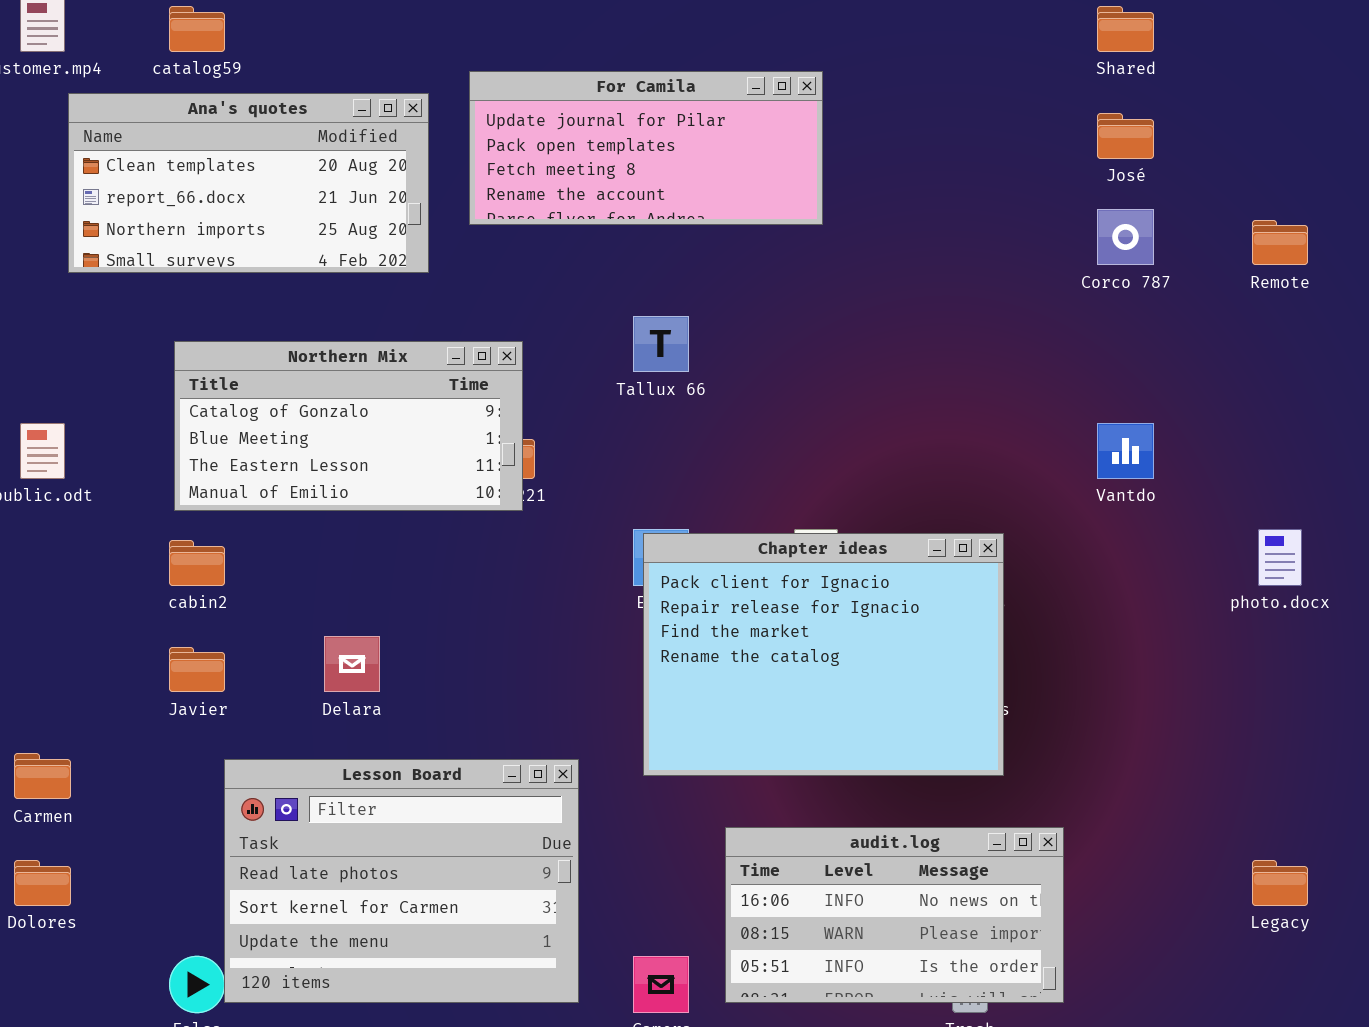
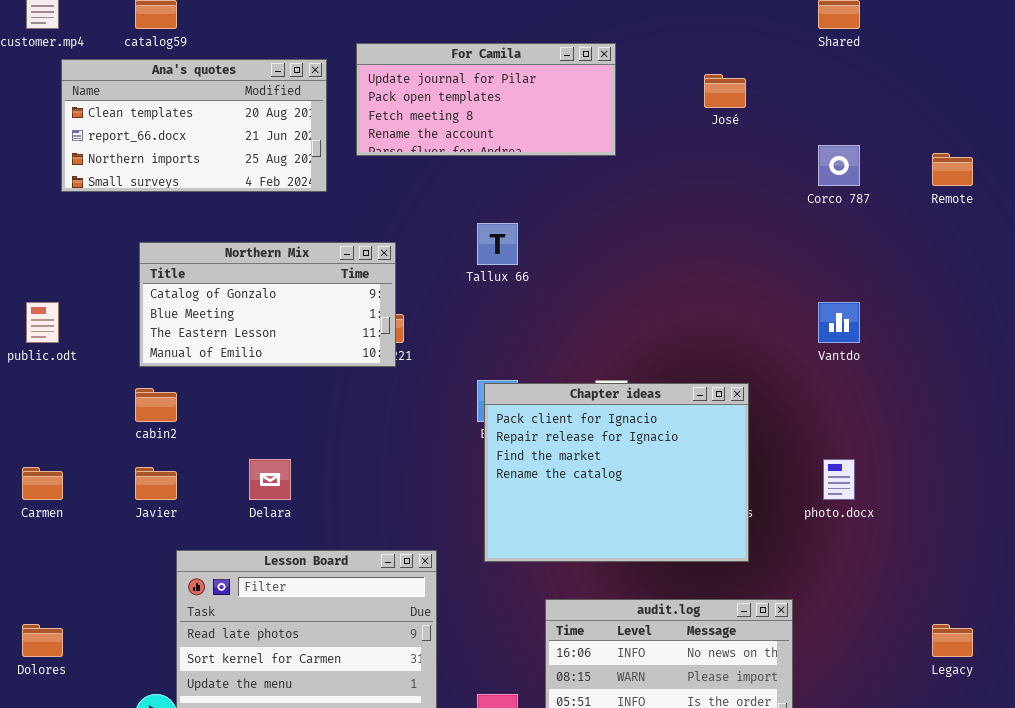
José: [1097,113,1154,159] -> [704,74,746,108], moved
photo.docx: [1258,529,1302,586] -> [823,459,855,500], moved
Carmen: [14,753,71,799] -> [22,467,63,500], moved

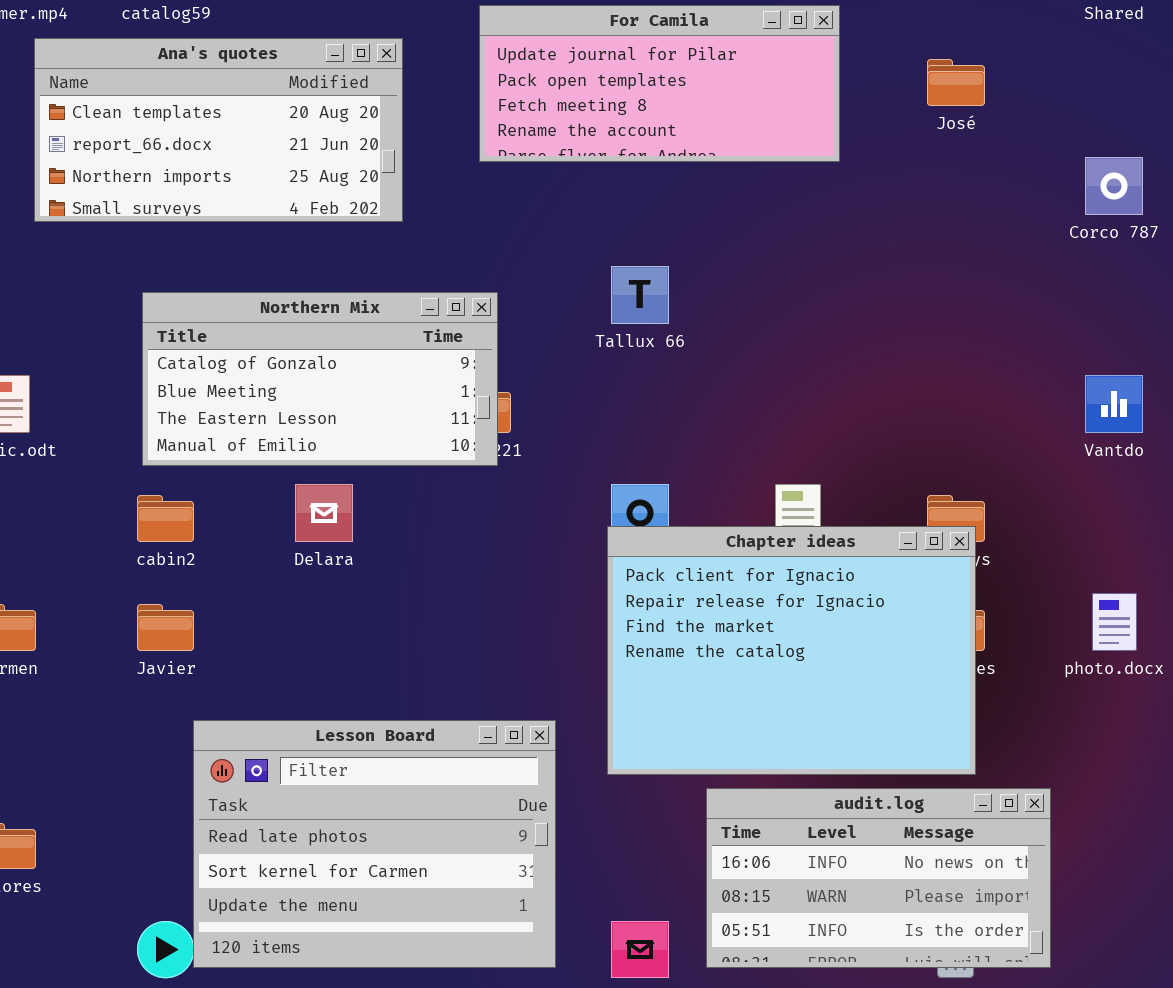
For Camila: [356,43,616,156] -> [479,5,840,162], moved
Chapter ideas: [484,383,749,562] -> [607,526,976,775], moved
Delara: [249,459,291,500] -> [295,484,353,542], moved

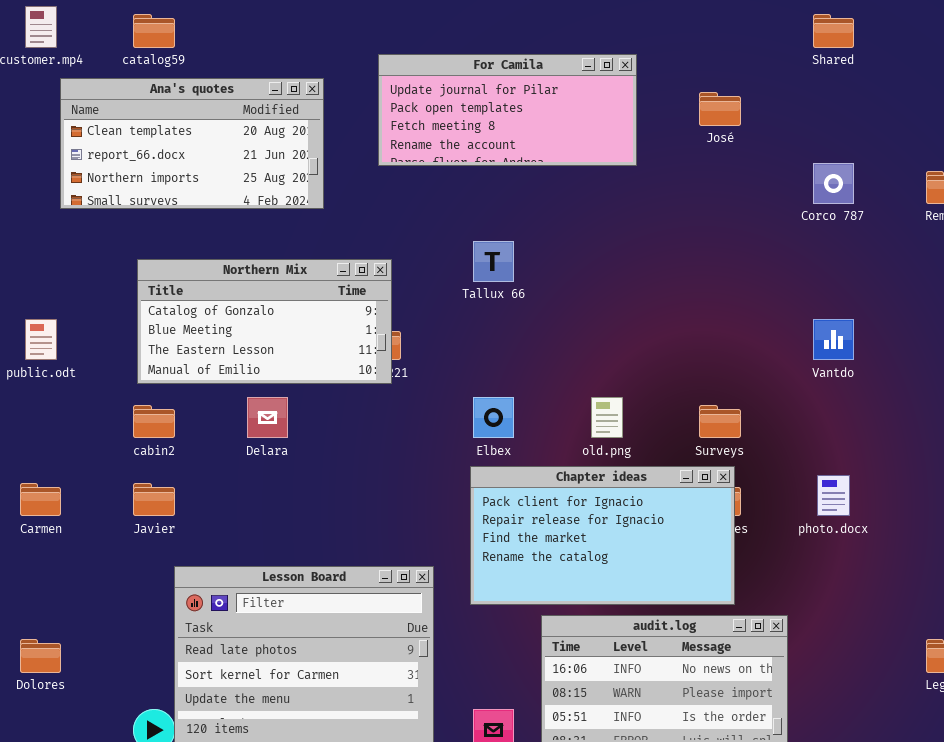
Chapter ideas: [607,526,976,775] -> [470,466,735,605], resized

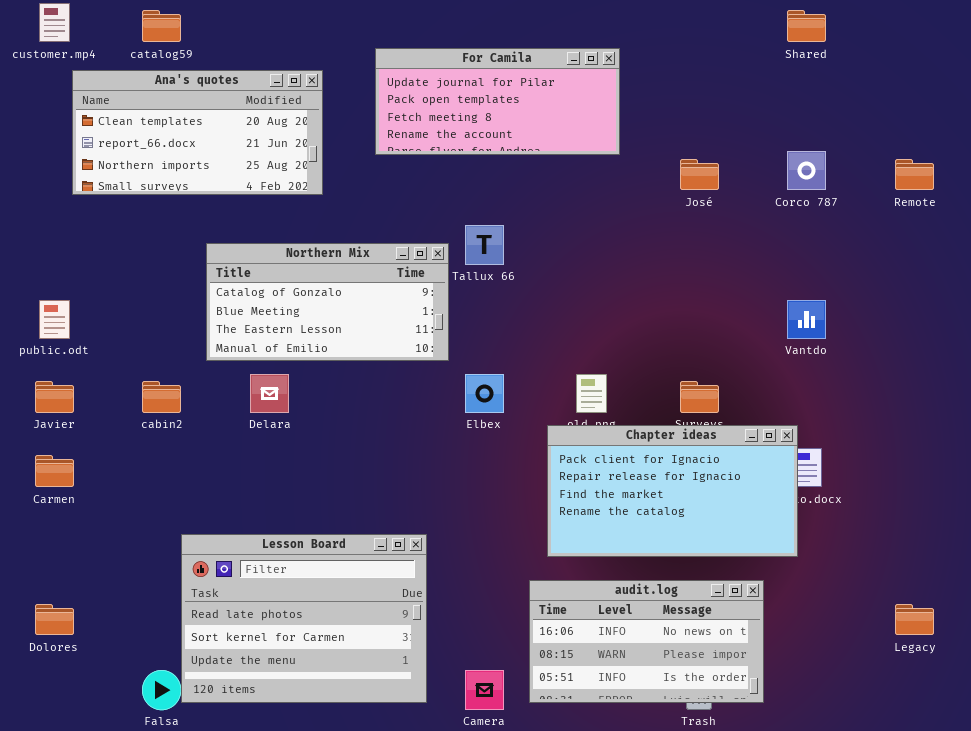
José: [699,92,741,126] -> [680,159,719,190], moved
Northern Mix: [137,259,392,384] -> [206,243,449,361], moved
Chapter ideas: [470,466,735,605] -> [547,425,798,557], moved
Javier: [133,483,175,516] -> [35,381,74,413], moved

